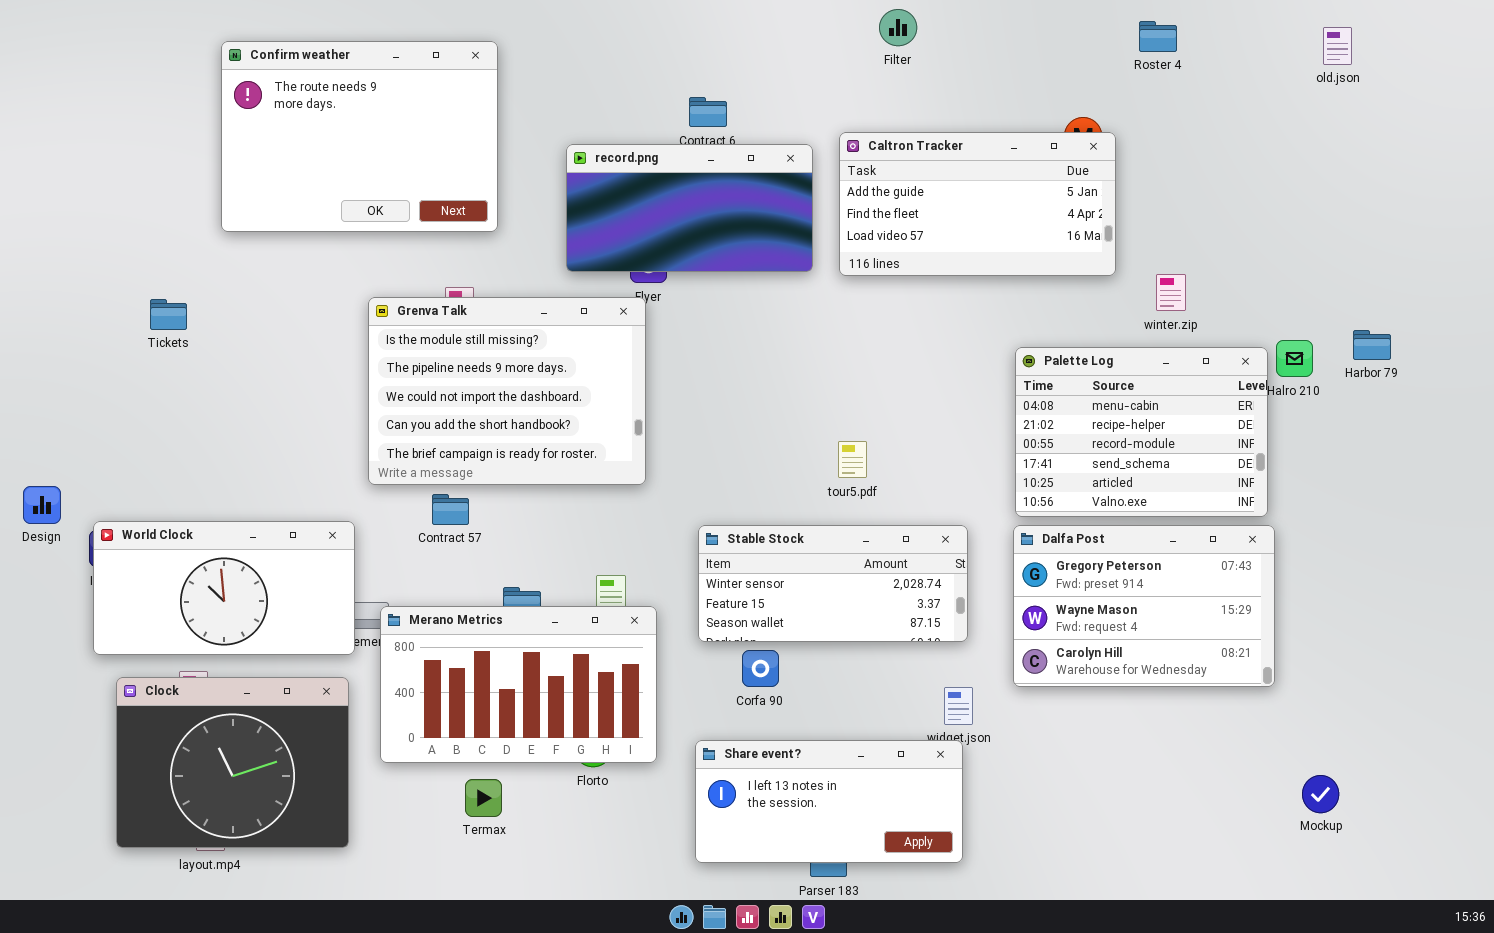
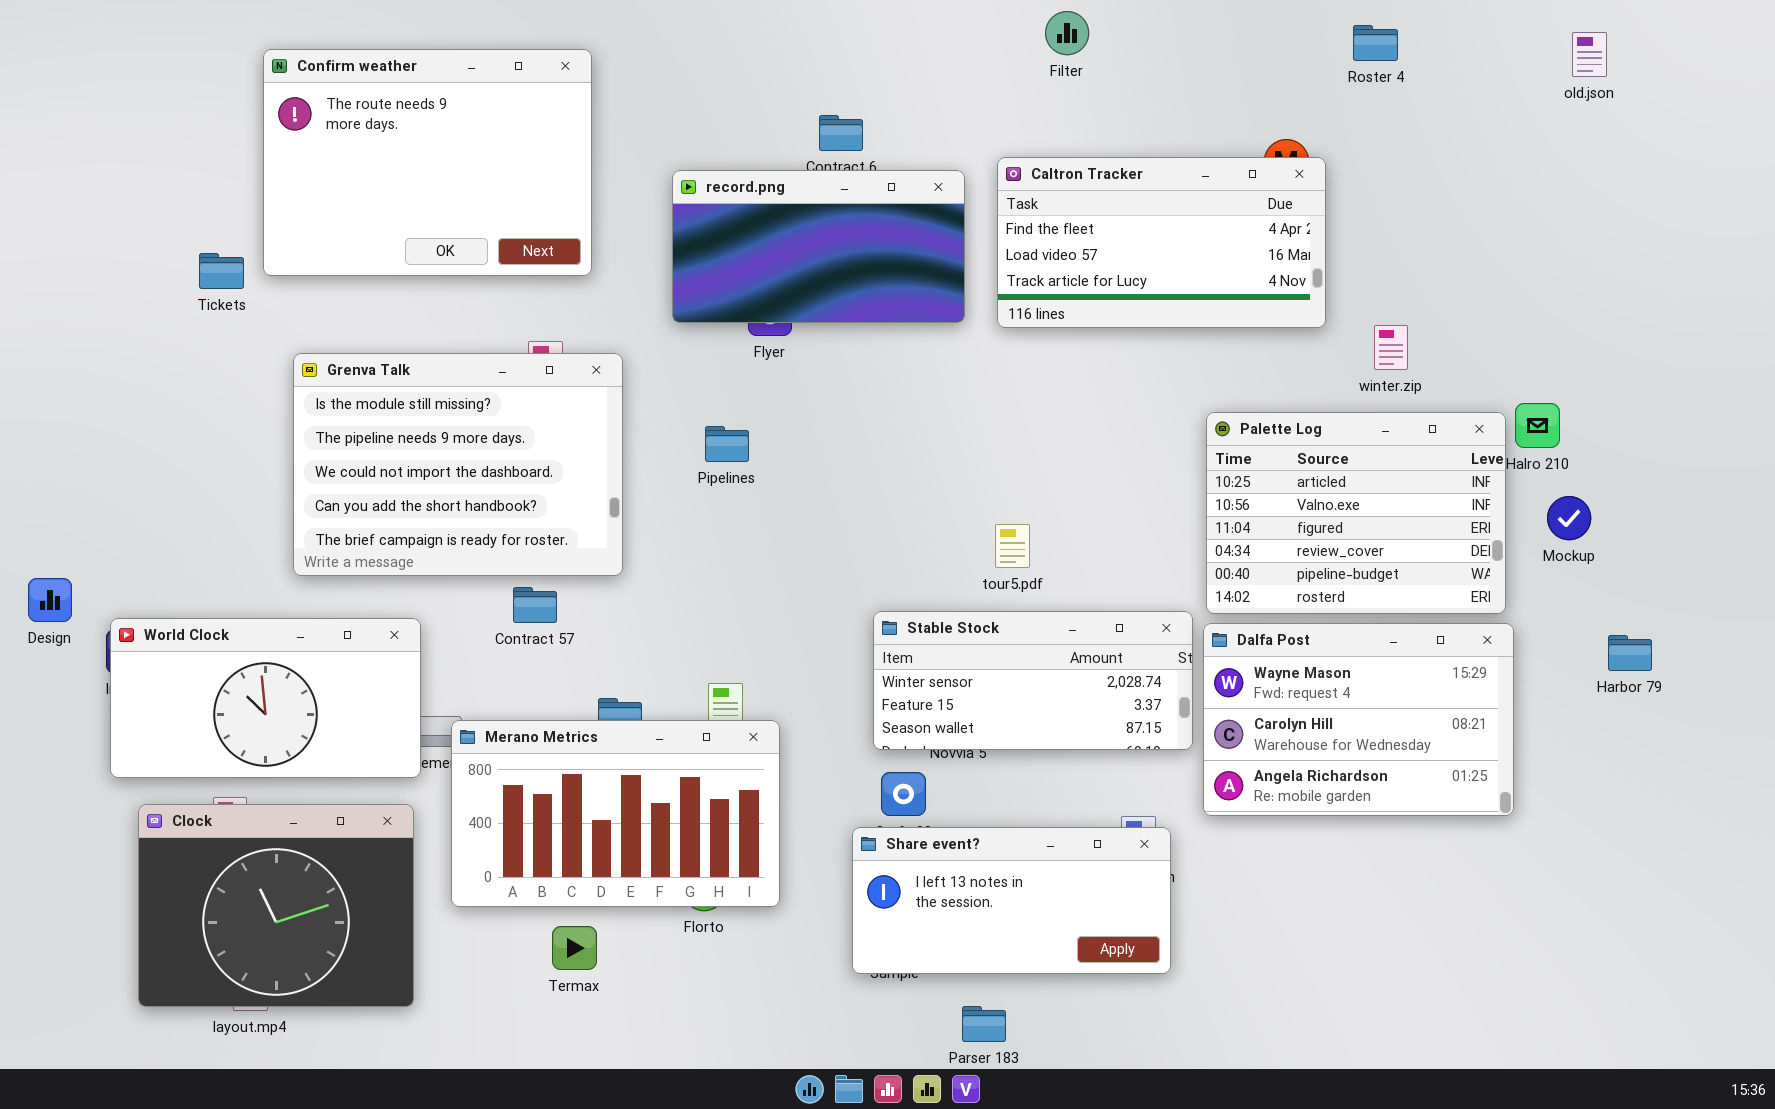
Caltron Tracker: [839,132,1116,276] -> [997,157,1326,328], scrolled down 1 row
Grenva Talk: [368,297,646,485] -> [293,353,623,576], moved
Tickets: [150,299,187,330] -> [199,253,244,289], moved
Harbor 79: [1353,330,1391,360] -> [1608,635,1652,671], moved
Palette Log: [1015,347,1268,517] -> [1206,412,1506,614], scrolled down 4 rows
Stable Stock: [698,525,968,642] -> [873,611,1193,750], moved
Dalfa Post: [1013,525,1275,687] -> [1203,623,1514,816], scrolled down 1 row
Share event?: [695,740,963,863] -> [852,827,1171,974], moved
Mockup: [1302,775,1339,813] -> [1547,496,1591,540], moved

